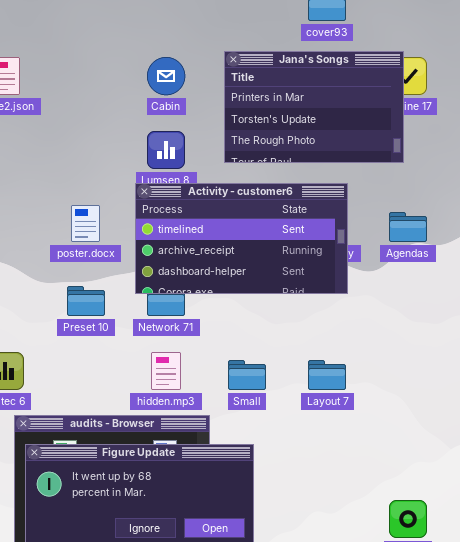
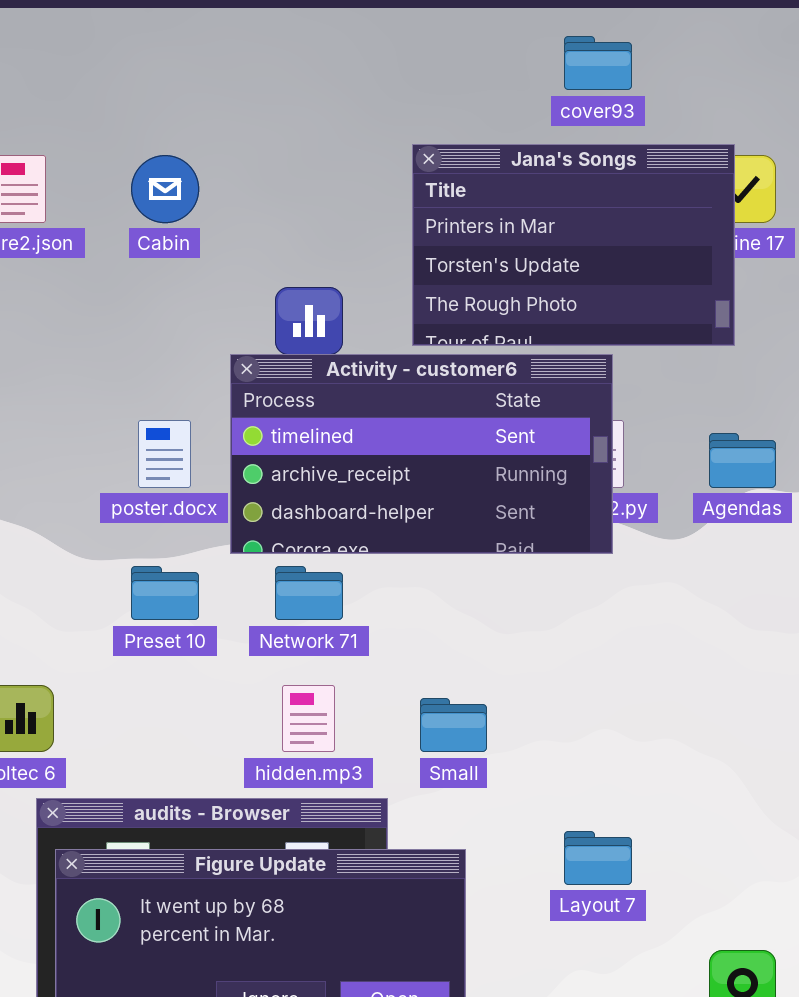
Cabin: [147,57,185,95] -> [131,155,199,223], moved
Activity - customer6: [135,183,348,294] -> [230,354,613,554], moved
Layout 7: [308,360,346,390] -> [564,831,632,885], moved

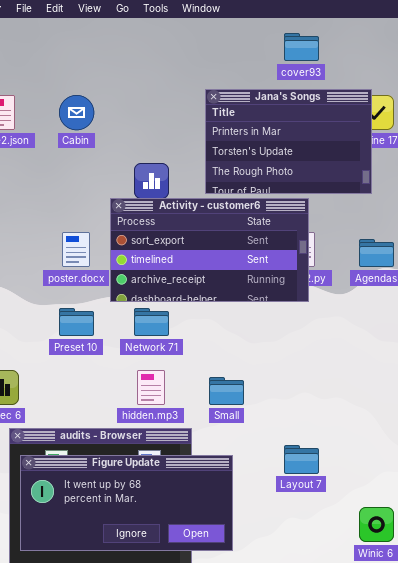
Activity - customer6: [230,354,613,554] -> [110,198,309,302], scrolled up 1 row

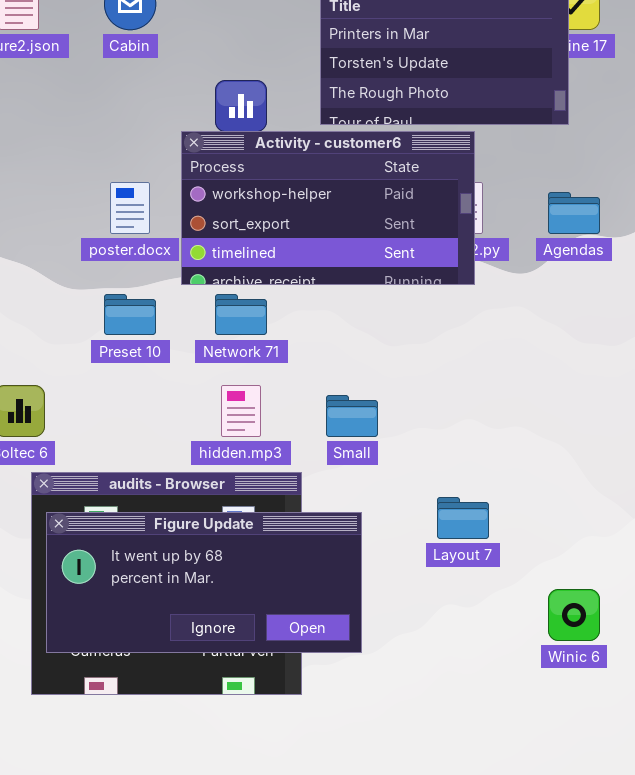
Activity - customer6: [110,198,309,302] -> [181,131,475,285], scrolled up 1 row

